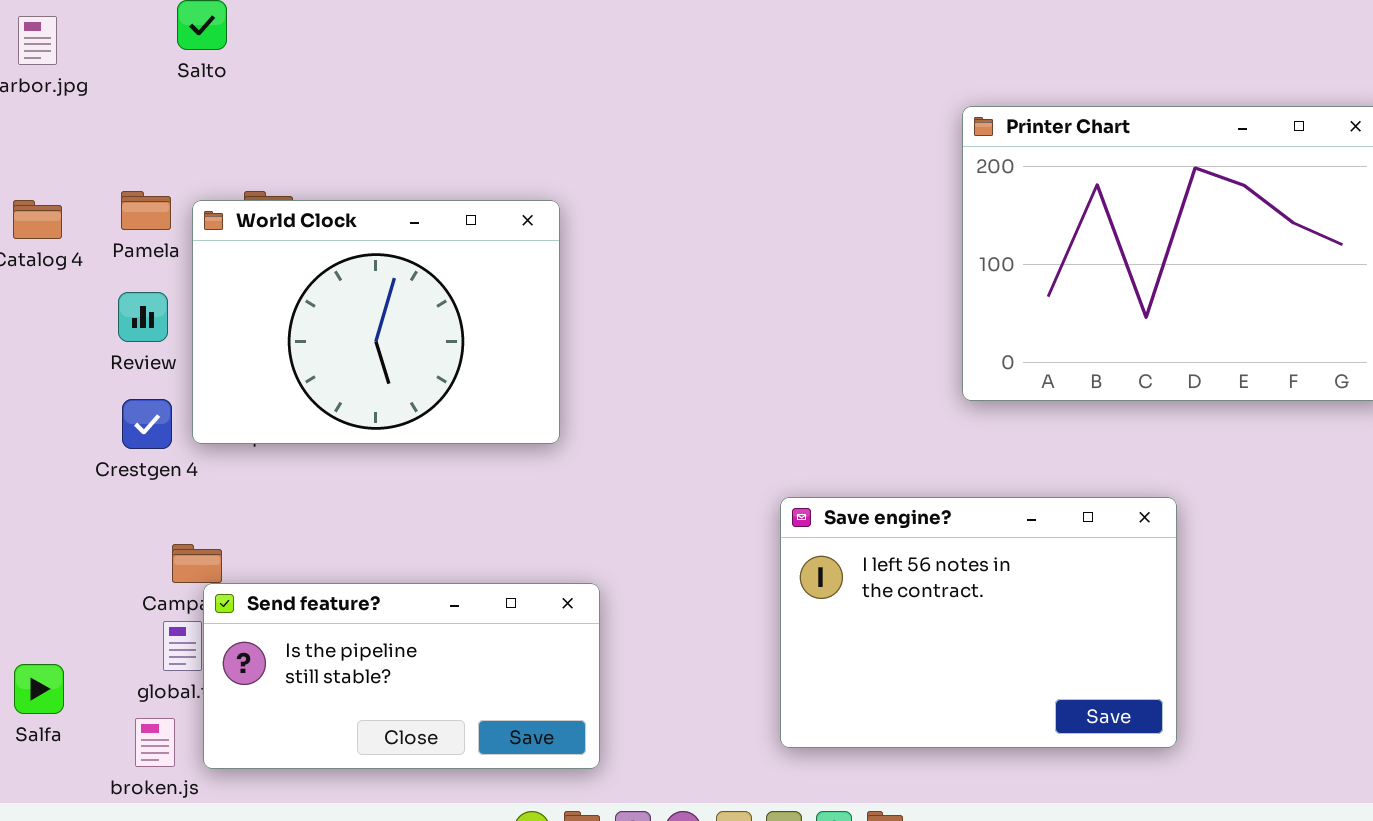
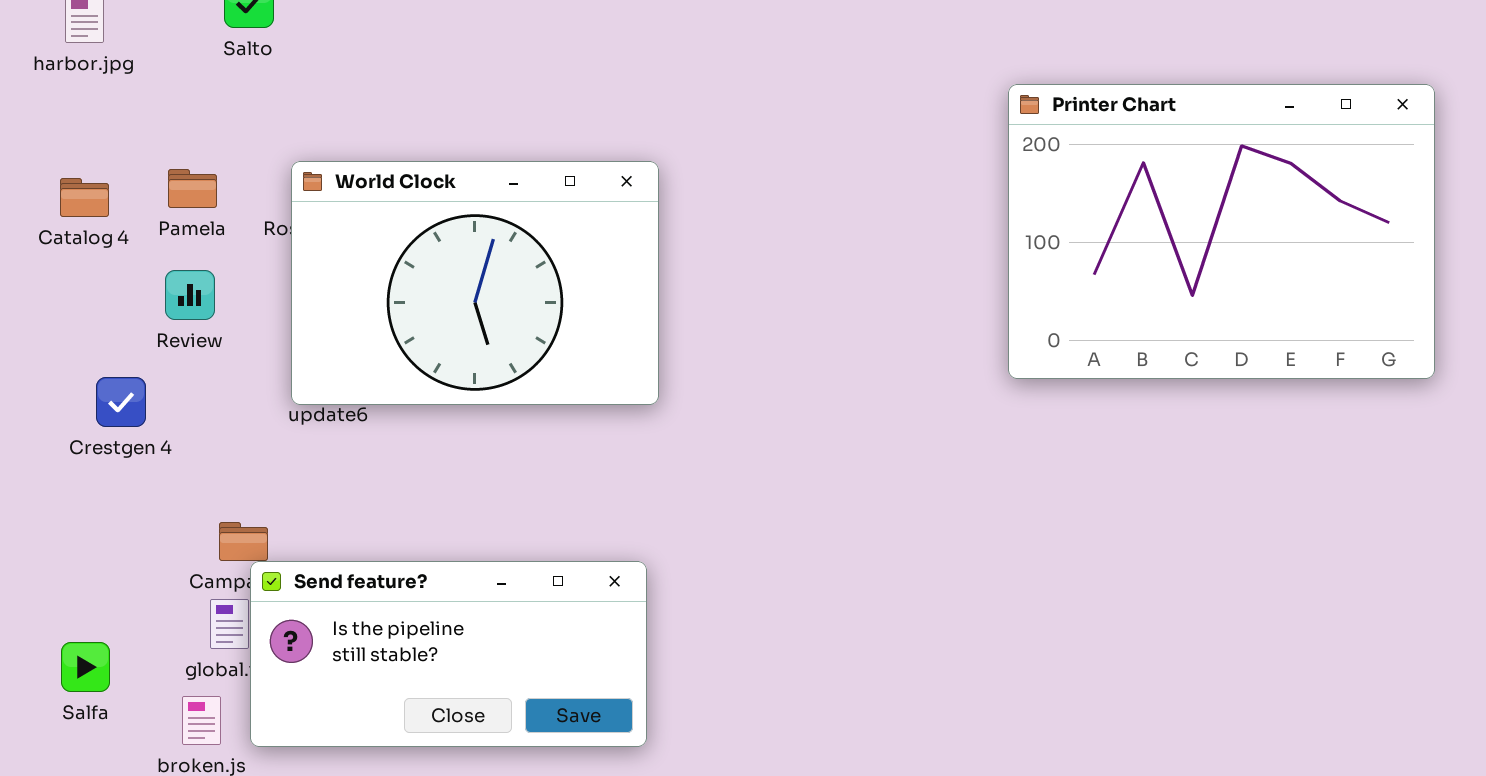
World Clock: [192,200,560,444] -> [291,161,659,405], moved
Crestgen 4: [122,399,172,449] -> [96,377,146,427], moved
Save engine?: [780,497,1177,748] -> none, closed

